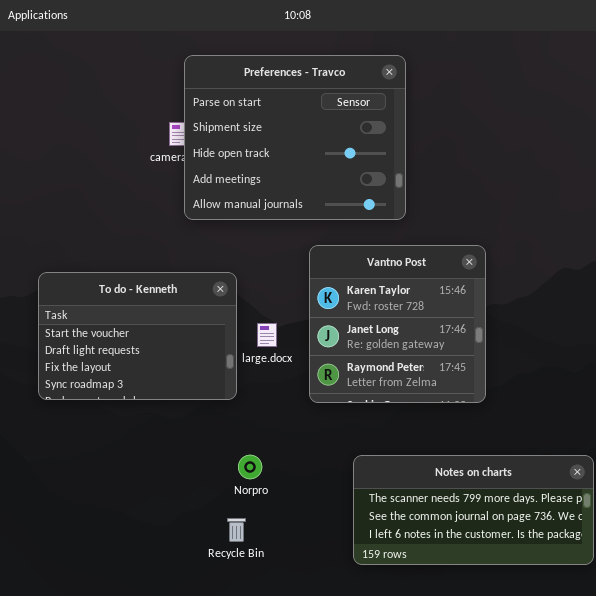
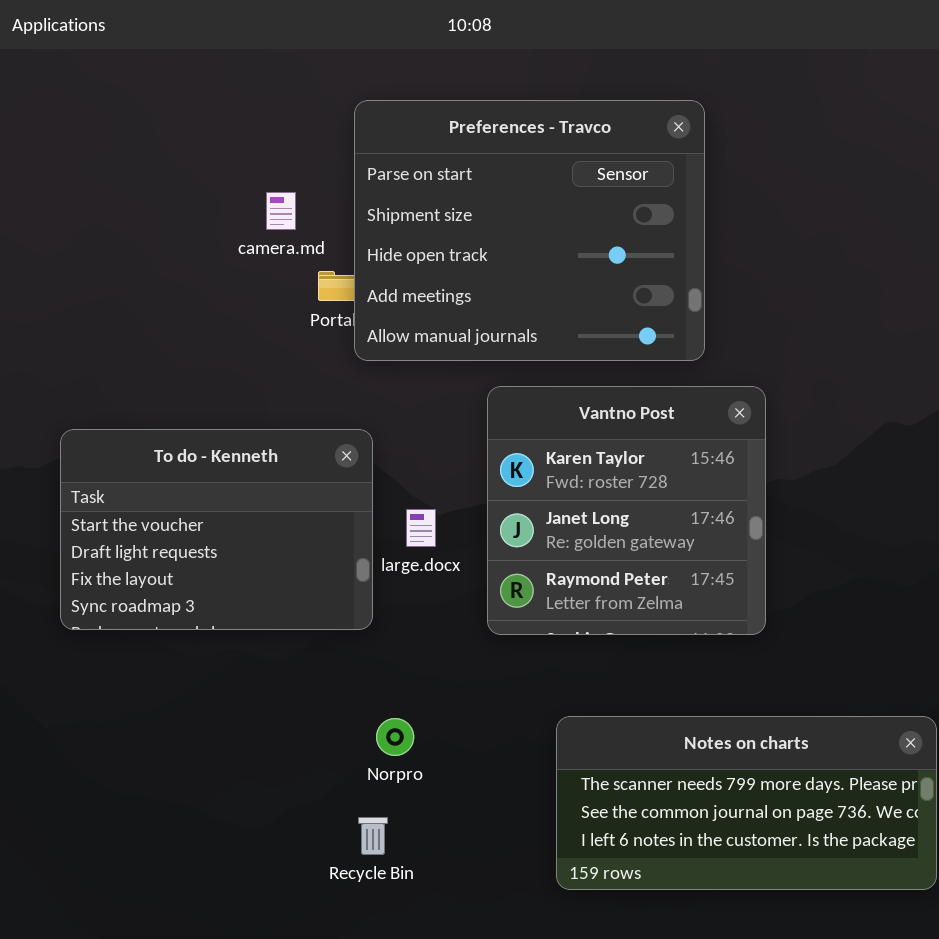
Preferences - Travco: [184,55,406,220] -> [354,100,705,361], moved

